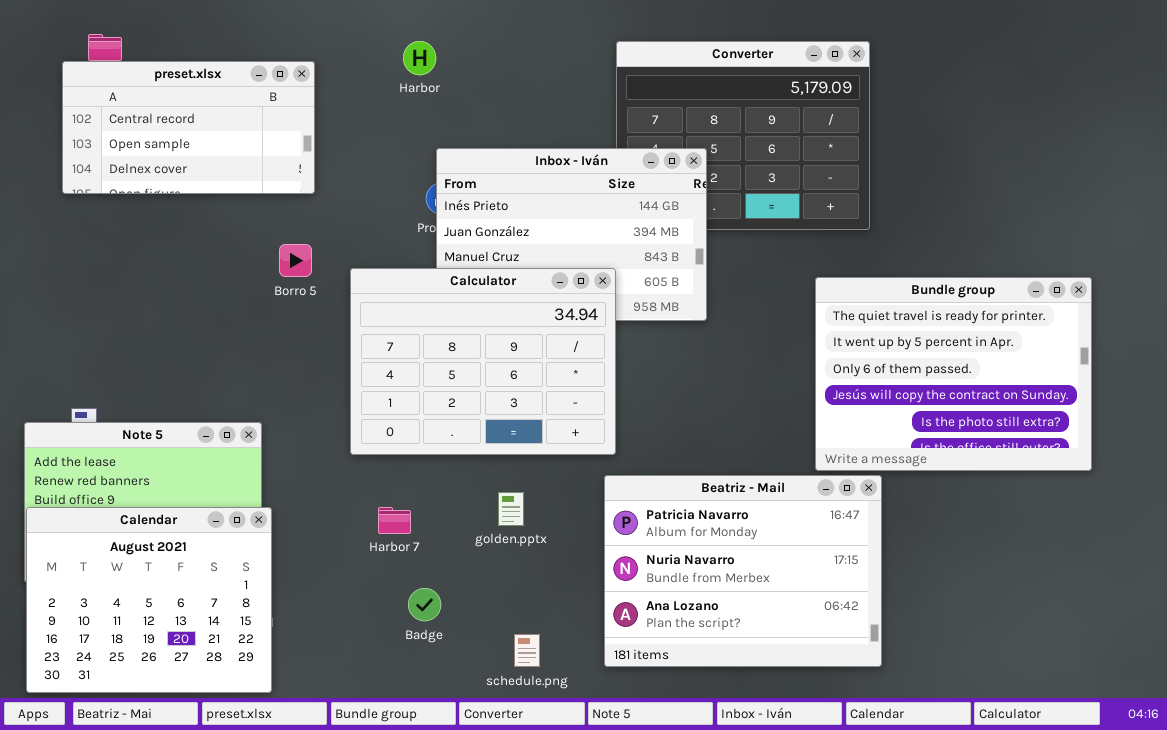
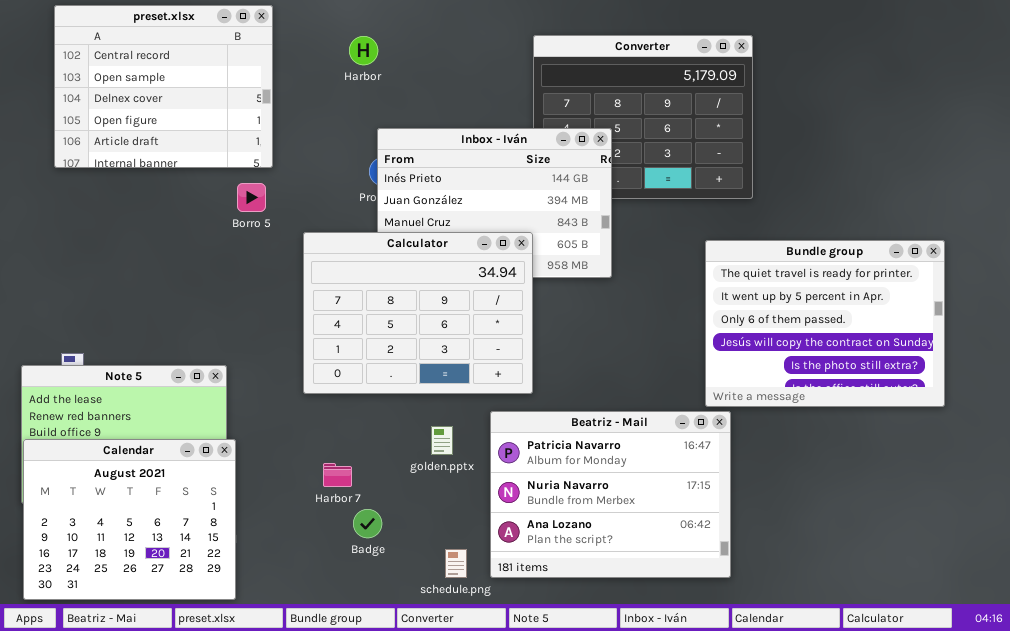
preset.xlsx: [62,61,315,194] -> [54,5,273,168], resized
Borro 5: [279,244,312,277] -> [237,183,266,212], moved
Beatriz - Mail: [604,475,882,667] -> [490,411,731,578], moved
Harbor 7: [378,507,411,534] -> [323,463,352,487], moved

